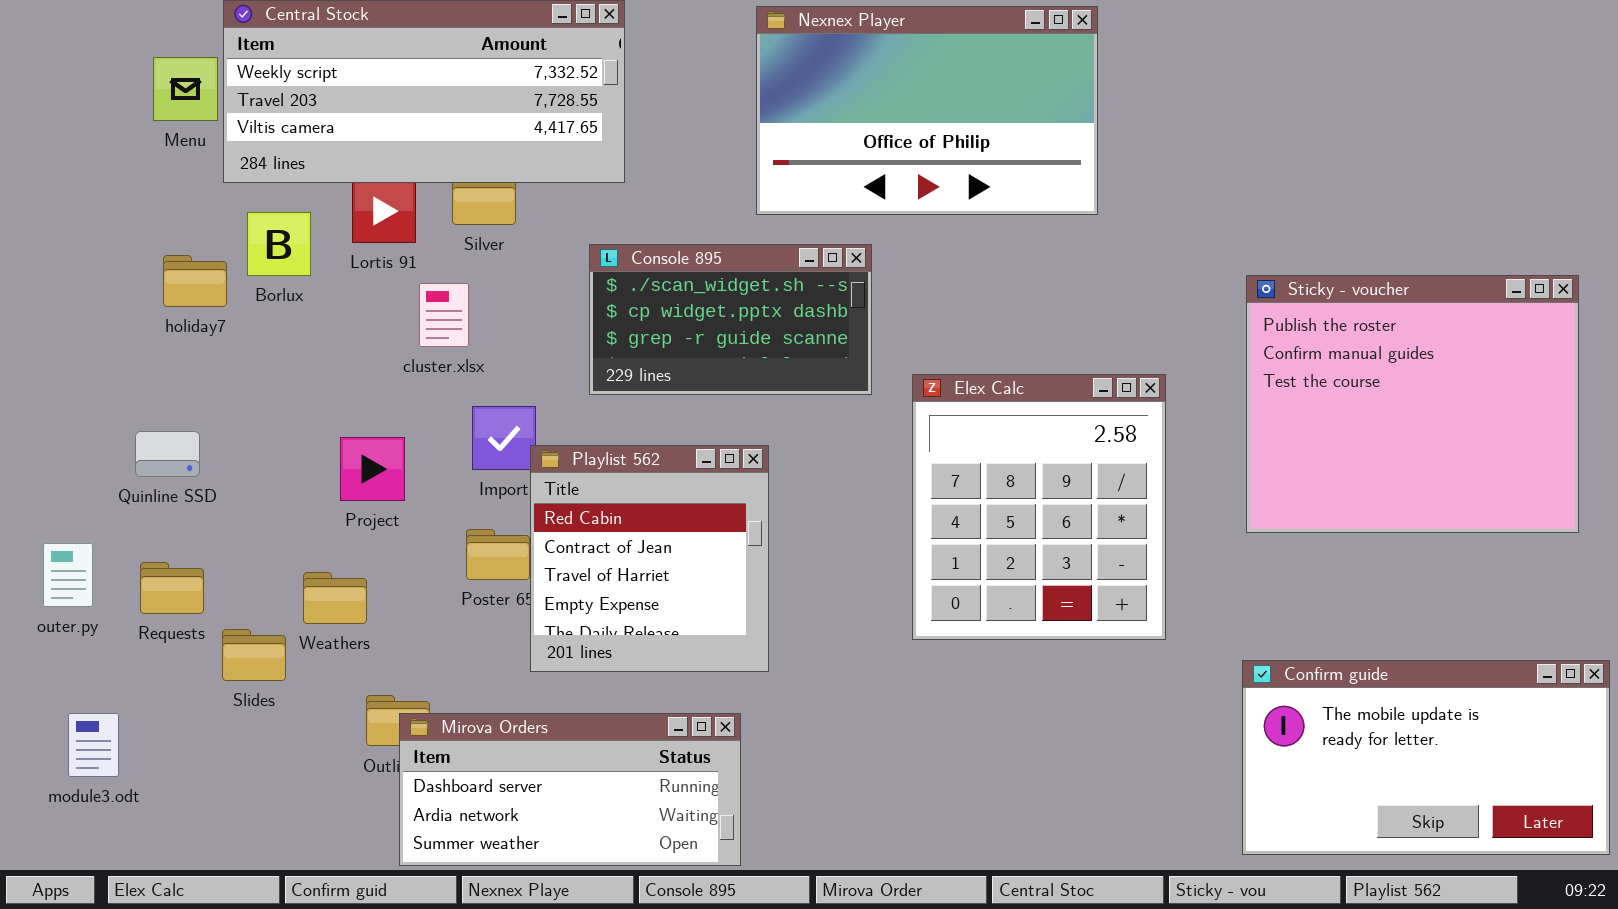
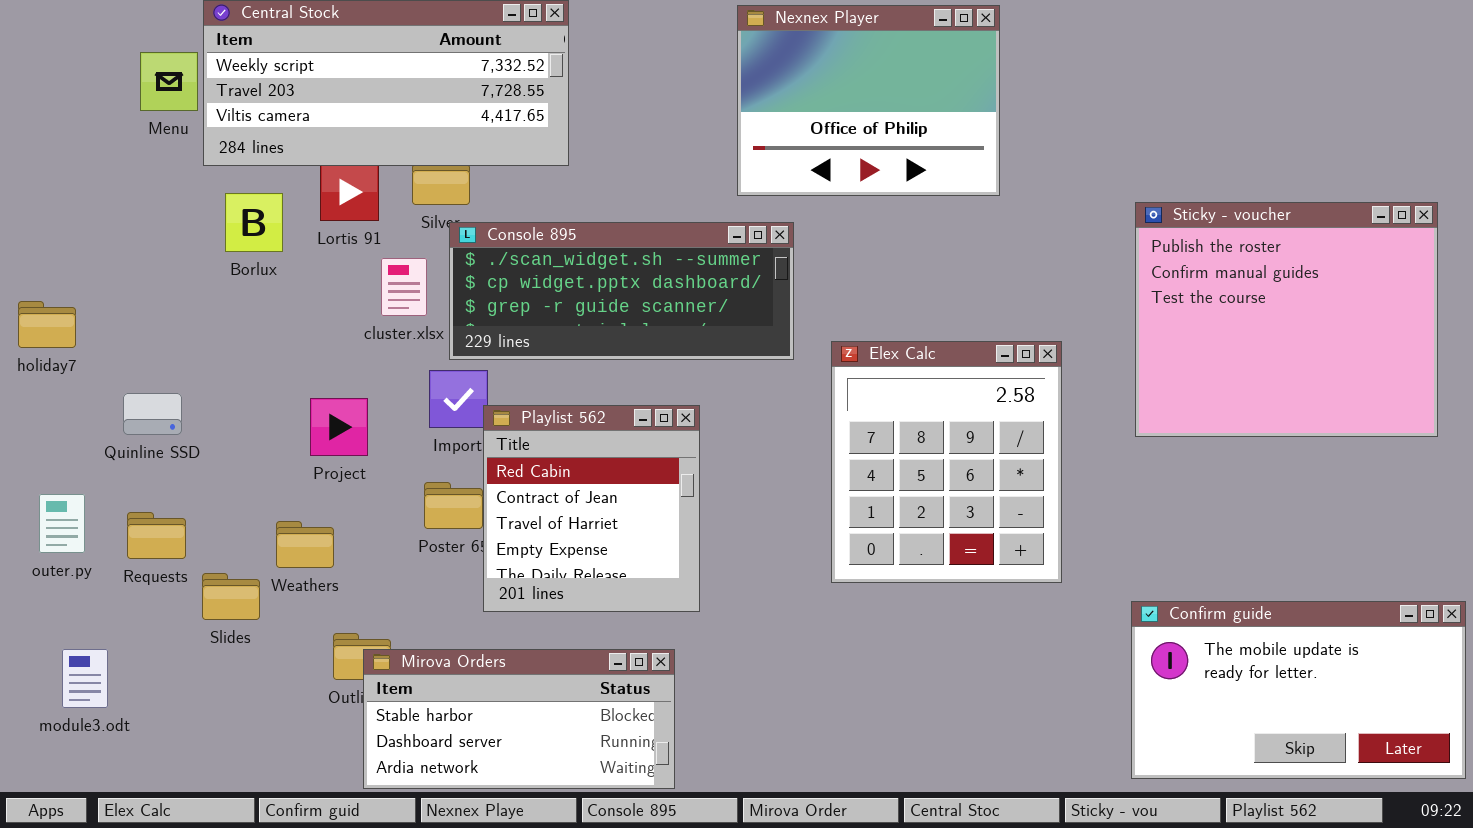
Nexnex Player: [756,6,1098,215] -> [737,5,1000,196], resized
Console 895: [589,244,872,395] -> [449,222,794,360], resized
holiday7: [163,255,227,307] -> [18,301,76,348], moved
Sticky - voucher: [1246,275,1579,533] -> [1135,202,1438,437], moved
Mirova Orders: [399,713,741,866] -> [363,649,675,789], scrolled up 1 row

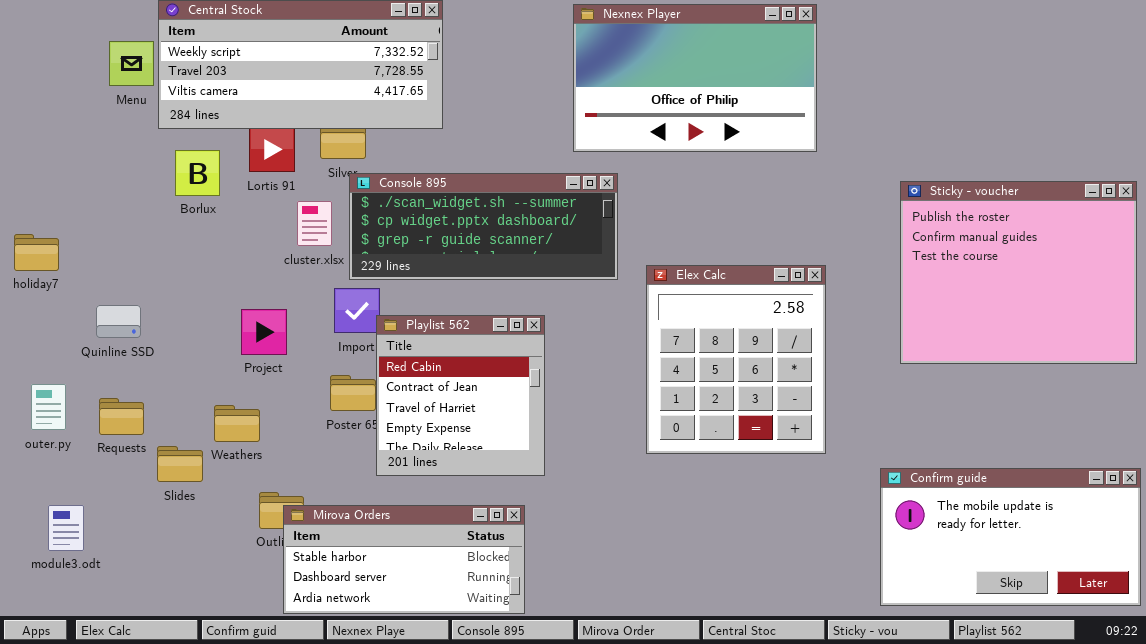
Nexnex Player: [737,5,1000,196] -> [573,4,817,152], resized
Sticky - voucher: [1135,202,1438,437] -> [900,181,1137,364], moved

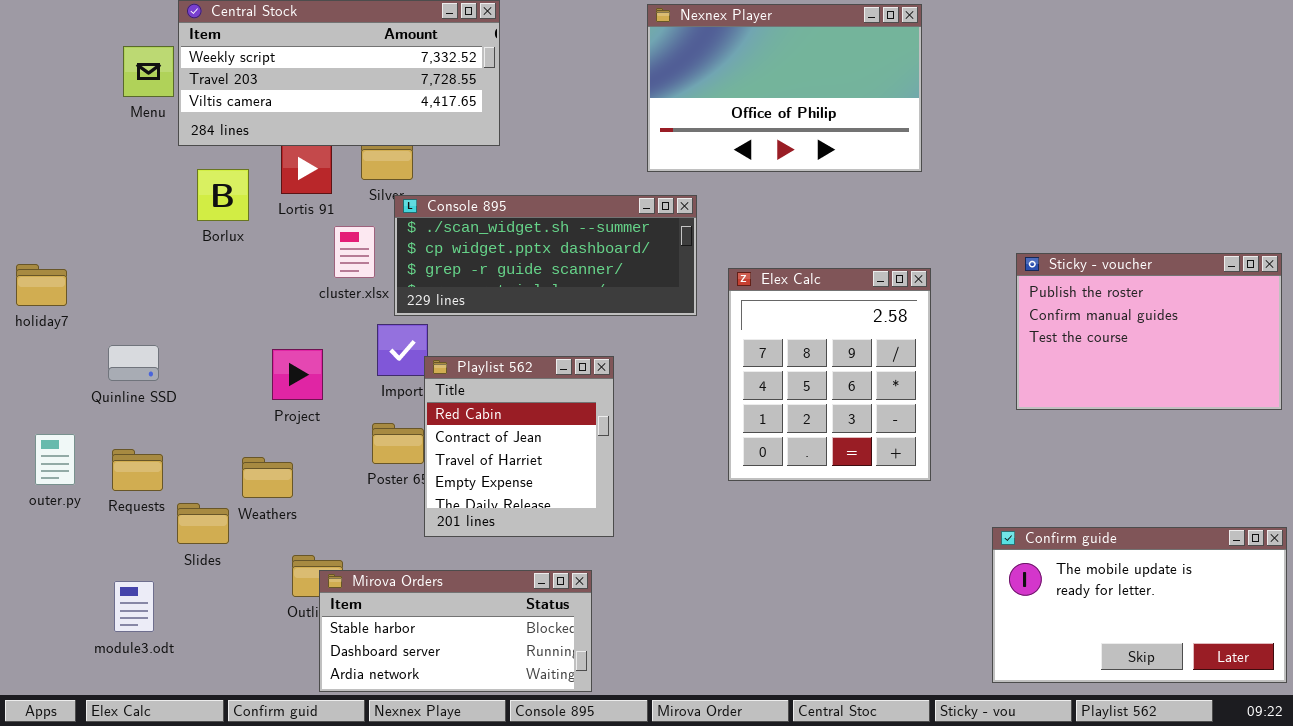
Sticky - voucher: [900,181,1137,364] -> [1016,253,1282,410], resized
Elex Calc: [646,265,826,454] -> [728,268,931,481], moved
module3.odt: [48,505,84,551] -> [114,581,154,632], moved

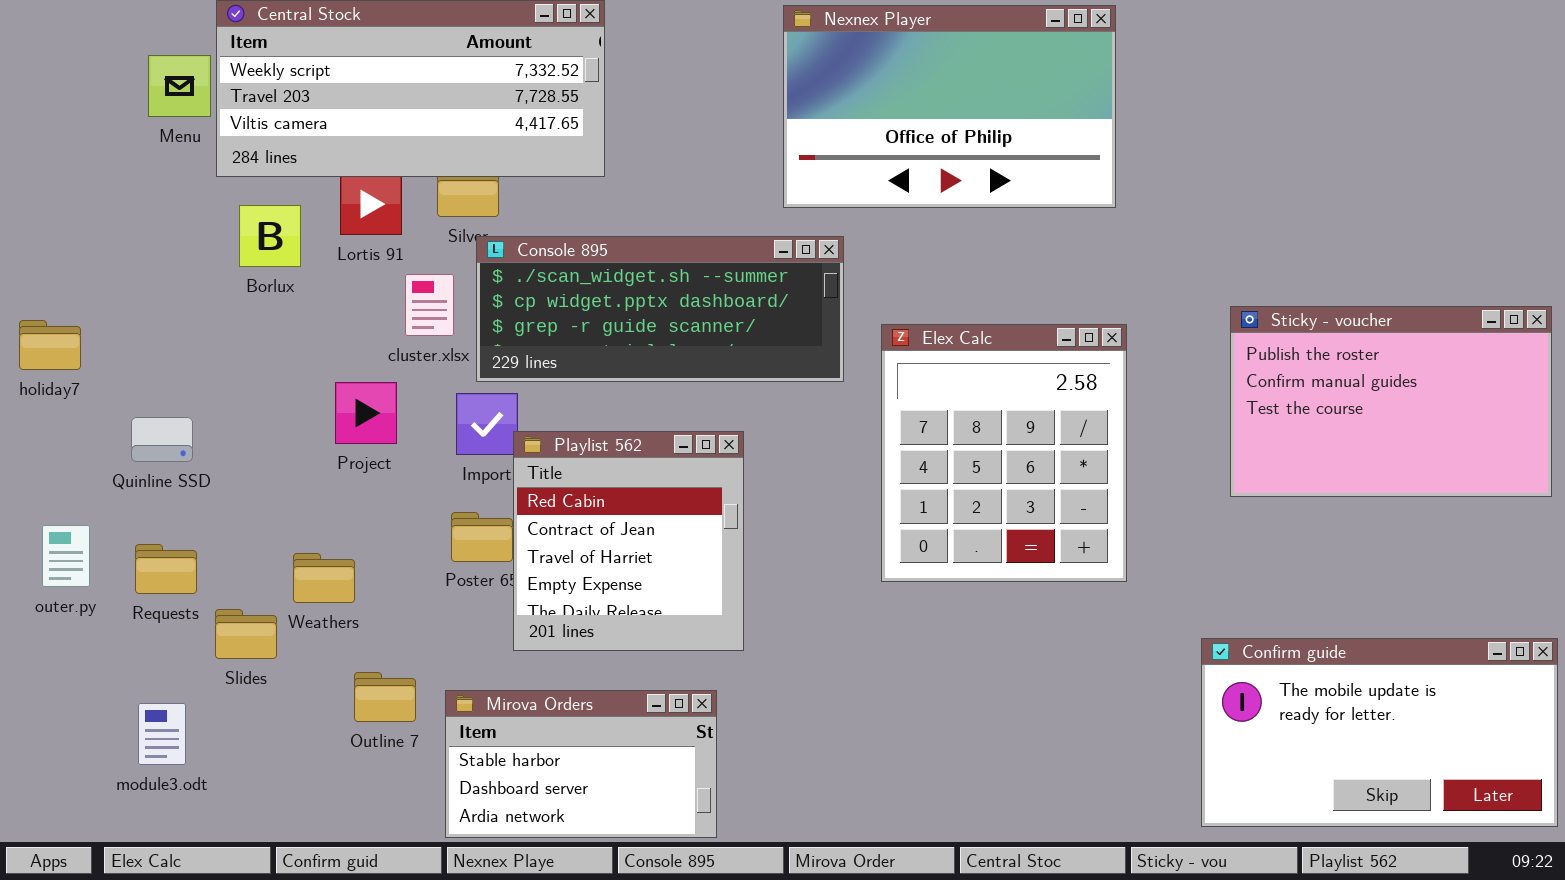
Project: [272,349,323,400] -> [335,382,397,444], moved
Mirova Orders: [319,570,592,692] -> [445,690,717,838], resized

